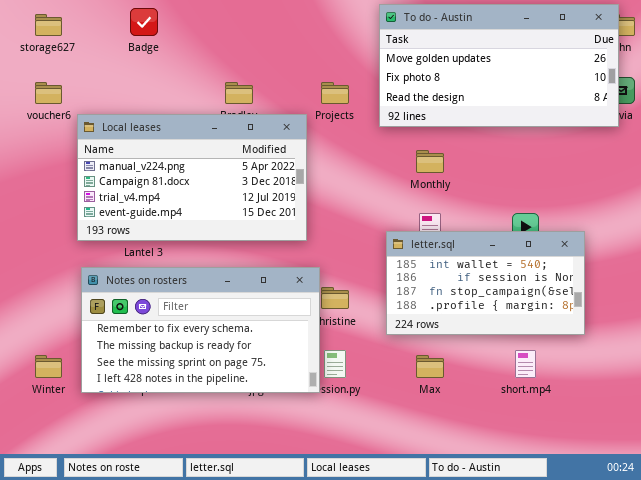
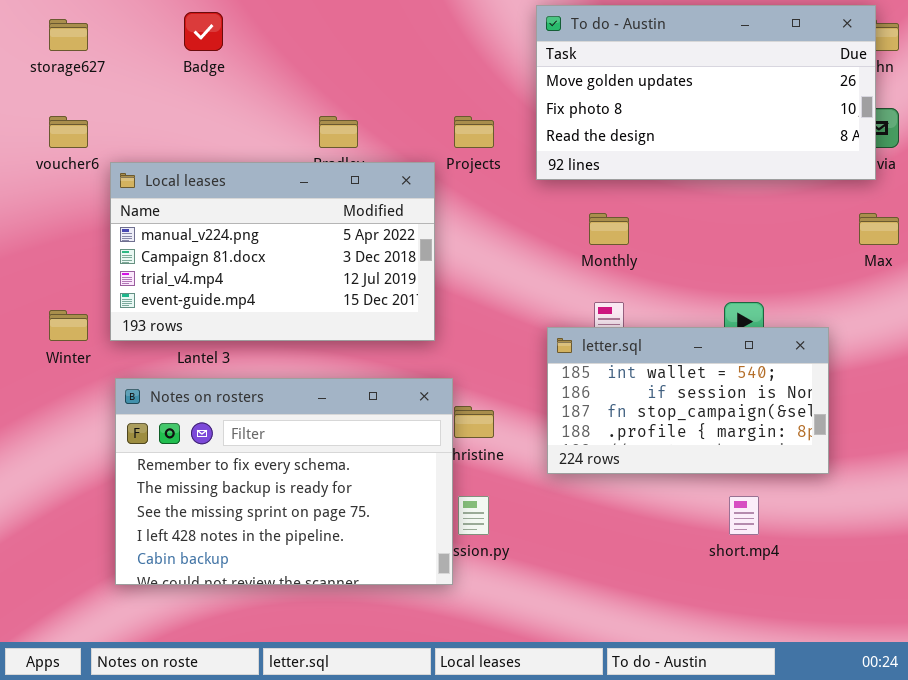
Notes on rosters: [81,267,320,393] -> [115,378,453,585], resized
Winter: [35,355,62,378] -> [49,310,88,341], moved
Max: [416,355,444,378] -> [859,213,899,245], moved

